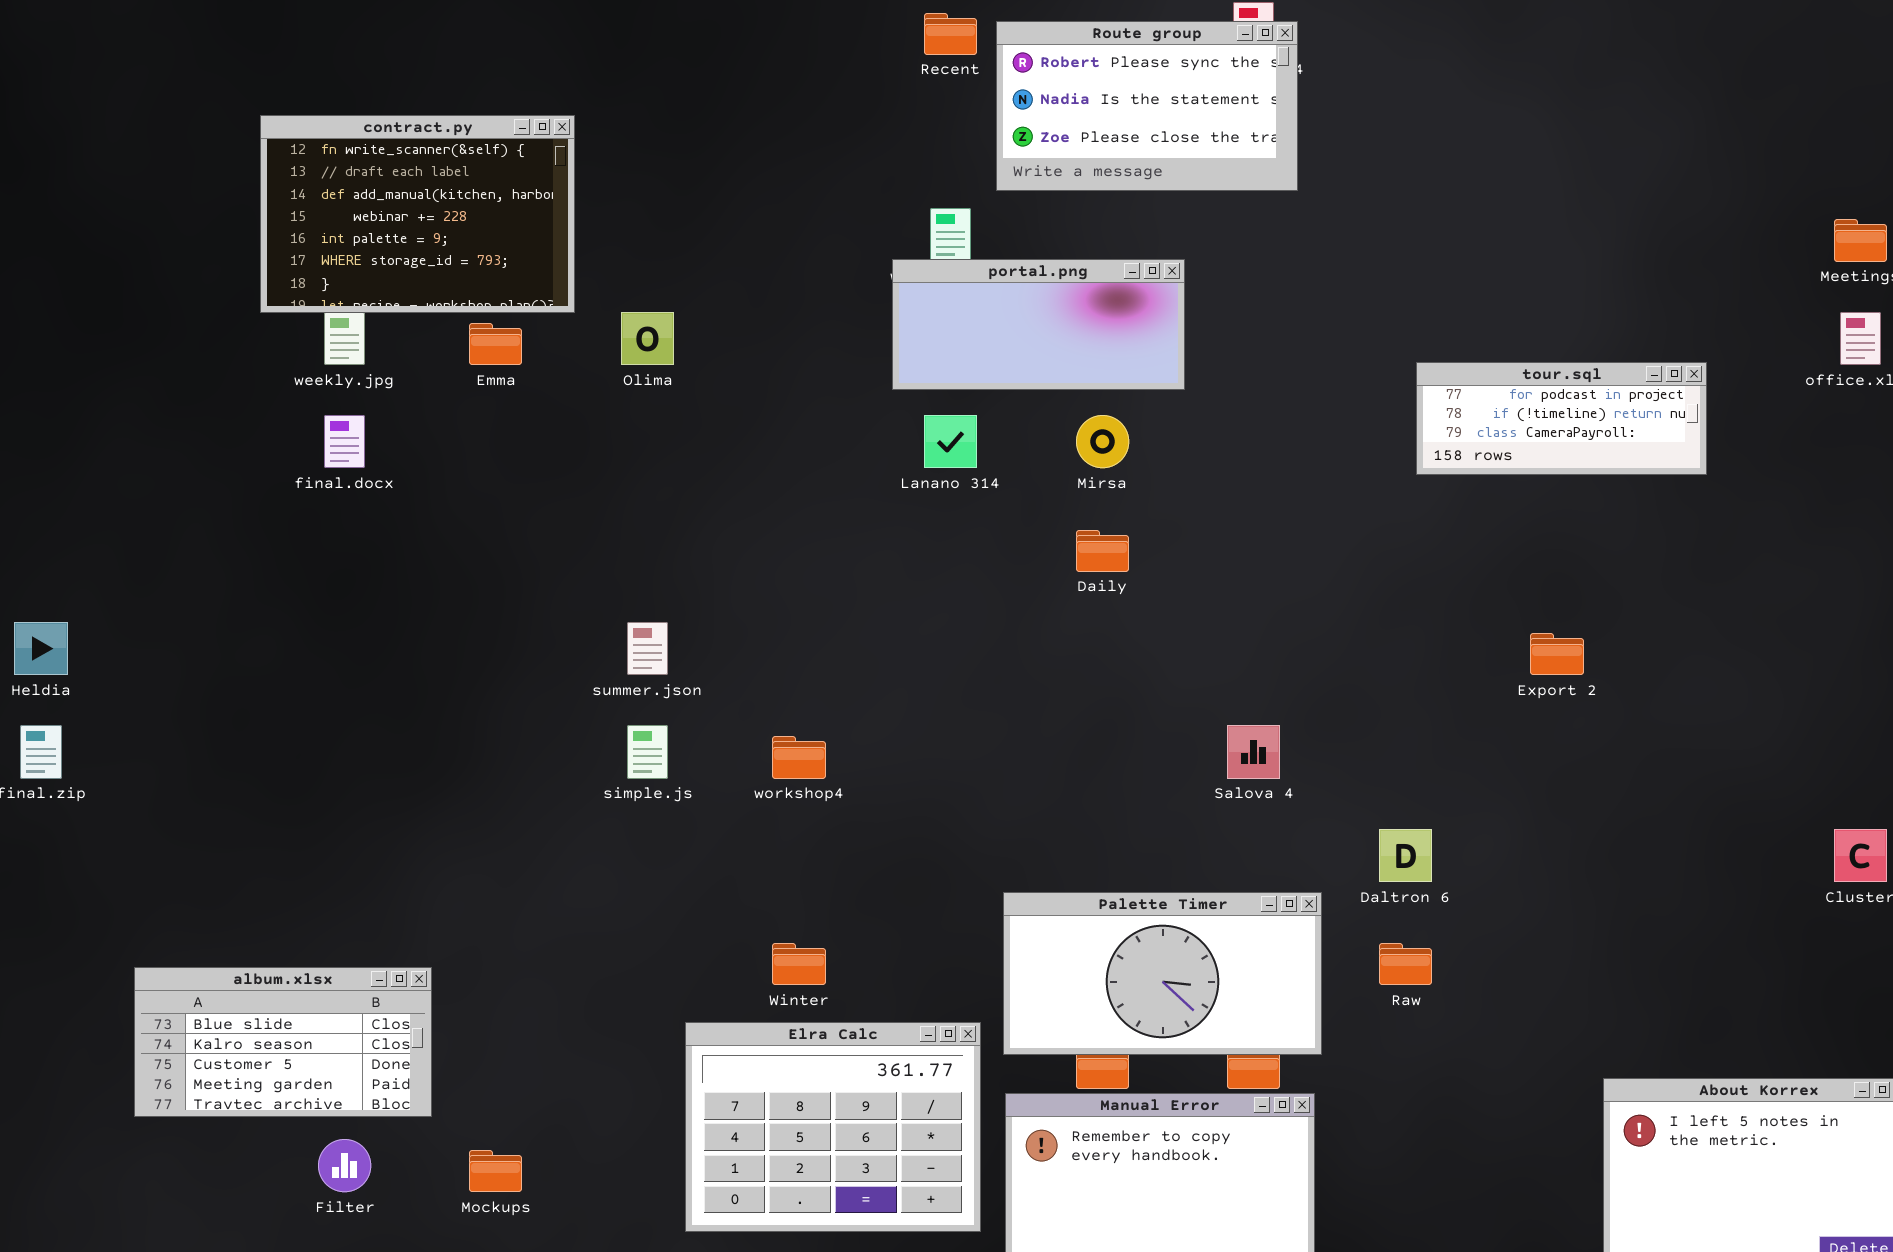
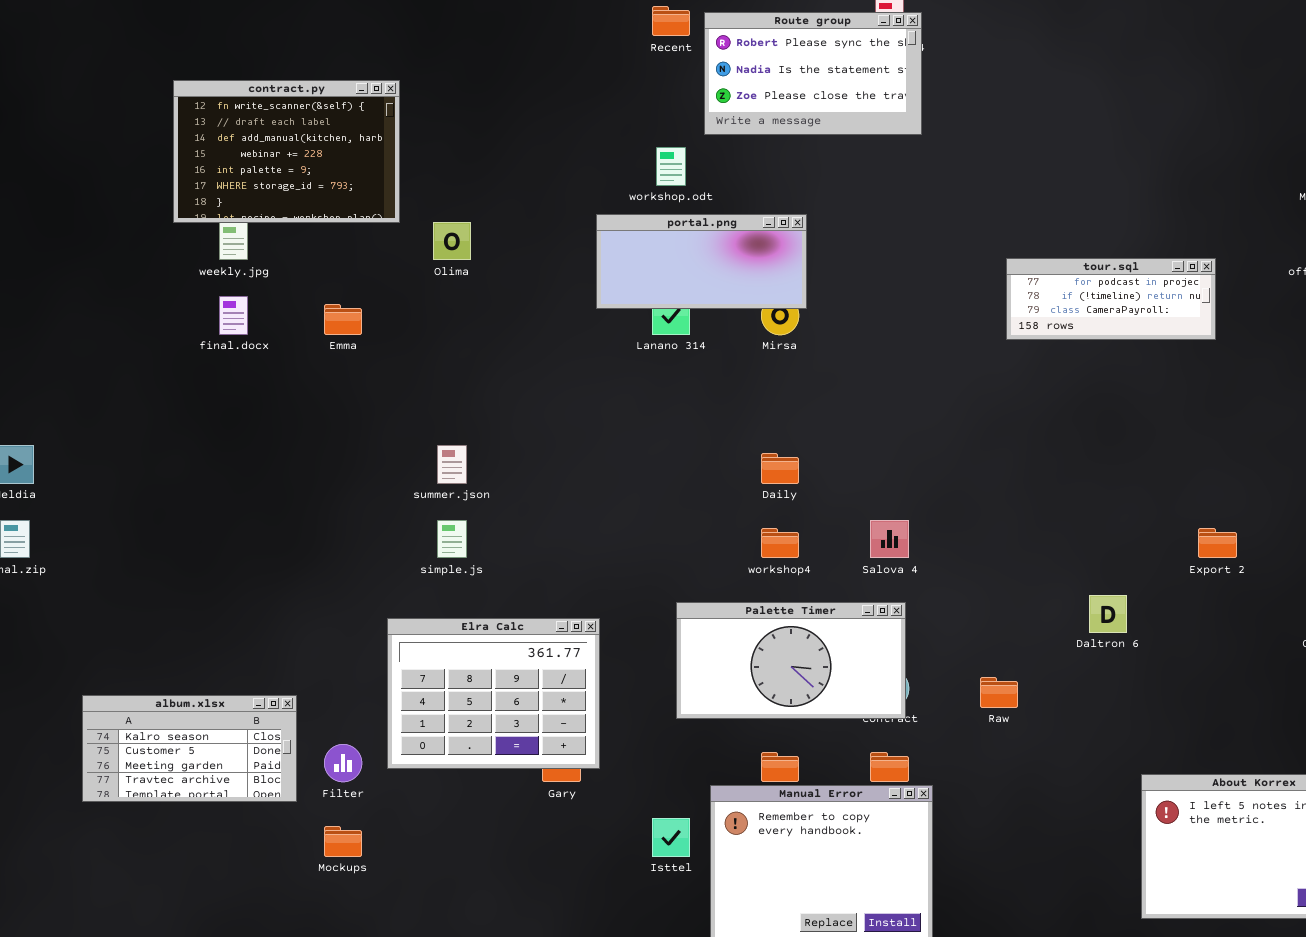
portal.png: [892,259,1185,390] -> [596,214,807,309], moved
Emma: [469,323,522,365] -> [324,304,362,335], moved
Daily: [1076,530,1129,572] -> [761,453,799,484], moved
Export 2: [1530,633,1584,675] -> [1198,528,1237,558], moved
workshop4: [772,736,826,779] -> [761,528,799,558], moved
Daltron 6: [1379,829,1432,882] -> [1089,595,1127,633], moved
Palette Timer: [1003,892,1322,1055] -> [676,602,906,719], moved
album.xlsx: [134,967,432,1117] -> [82,695,297,802], scrolled down 1 row
Elra Calc: [685,1022,981,1232] -> [387,618,600,769], moved
Filter: [318,1139,371,1192] -> [324,744,362,782], moved

